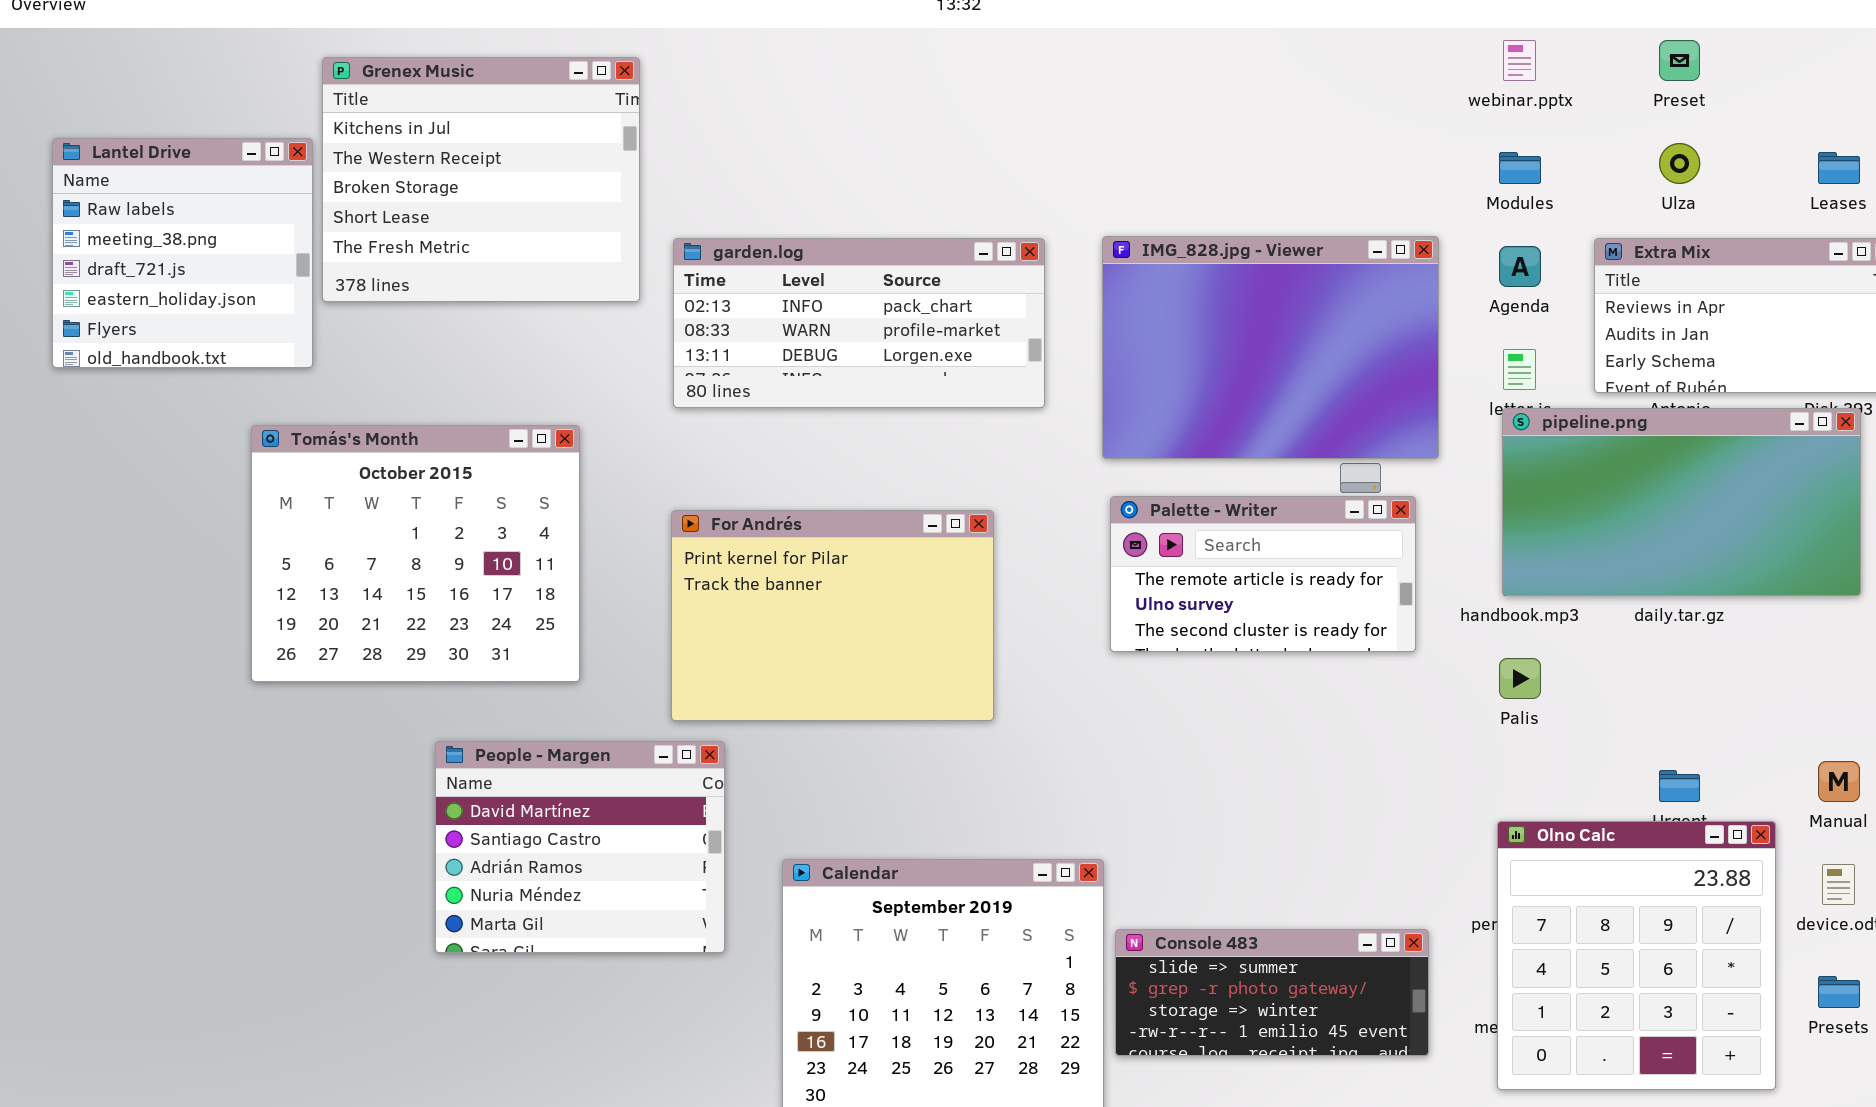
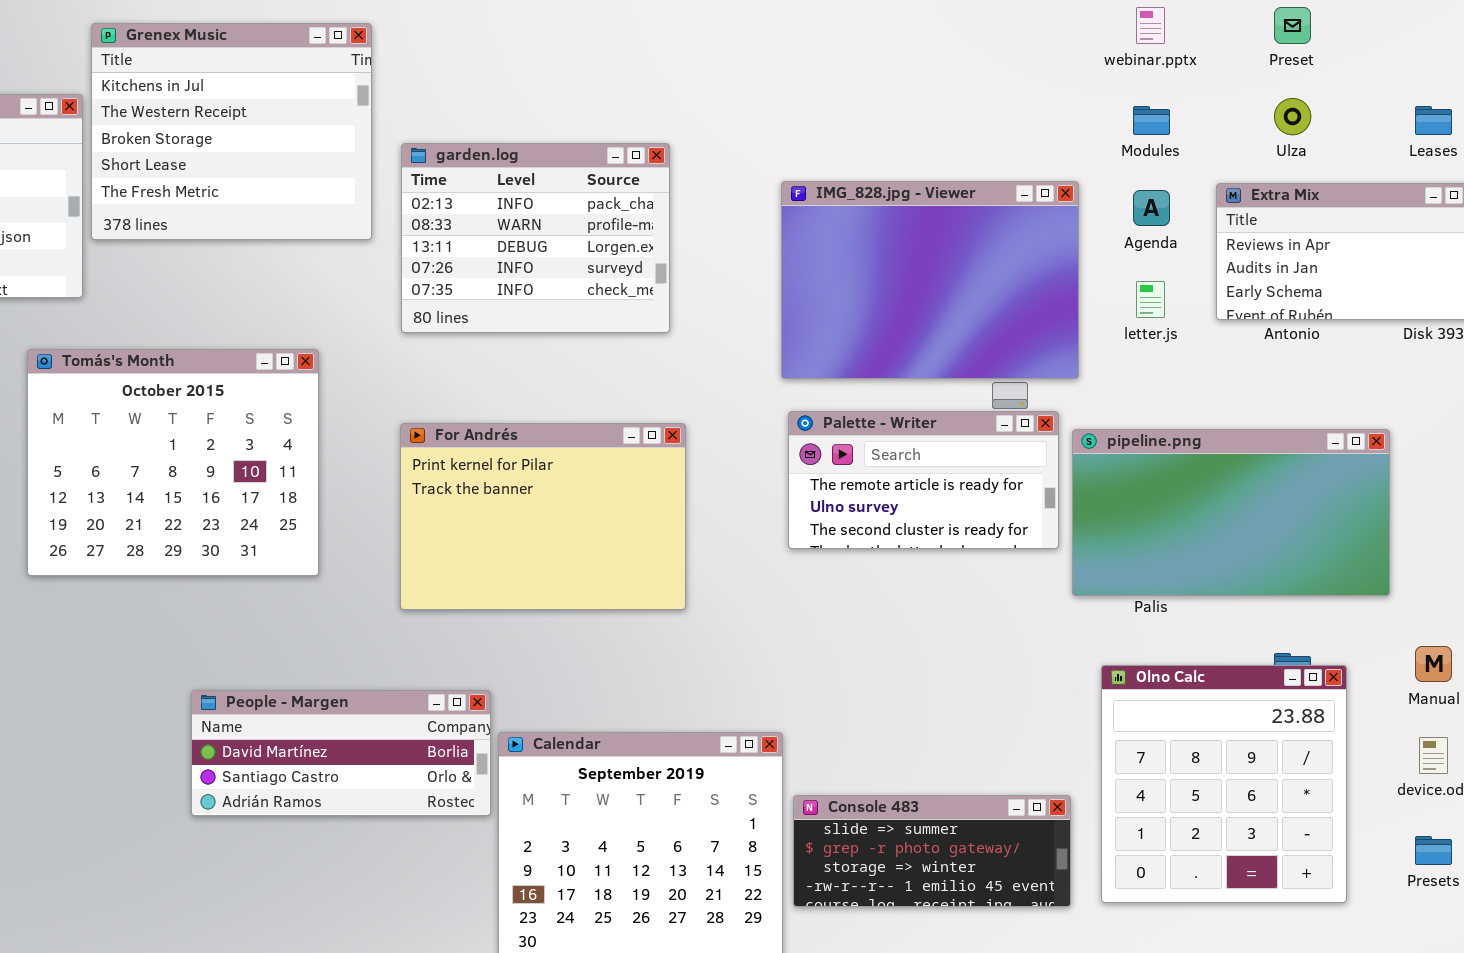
garden.log: [673,238,1045,408] -> [401,143,670,333], resized
pipeline.png: [1502,408,1861,596] -> [1072,429,1390,596], moved
People - Margen: [435,741,725,953] -> [191,690,491,816], resized
Olno Calc: [1497,821,1776,1090] -> [1101,665,1347,903], moved

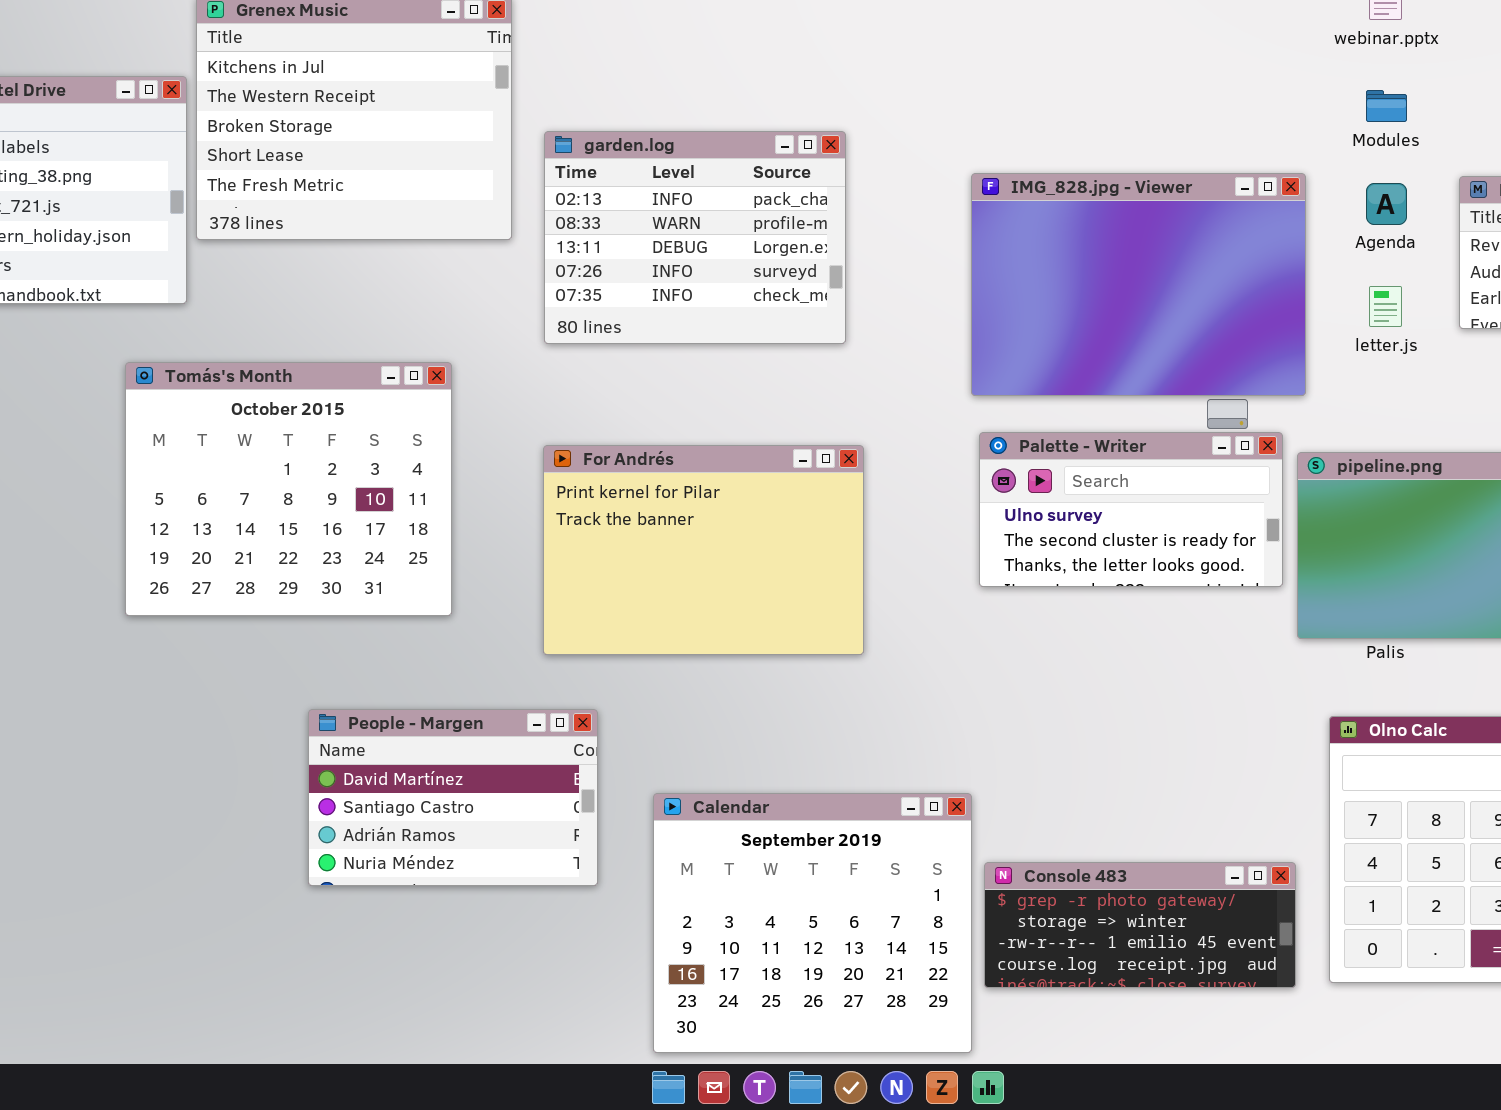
Palette - Writer: [788,411,1059,549] -> [979,432,1283,587], scrolled down 1 row
People - Margen: [191,690,491,816] -> [308,709,598,886], resized
Console 483: [793,795,1071,907] -> [984,862,1296,988], scrolled down 1 row

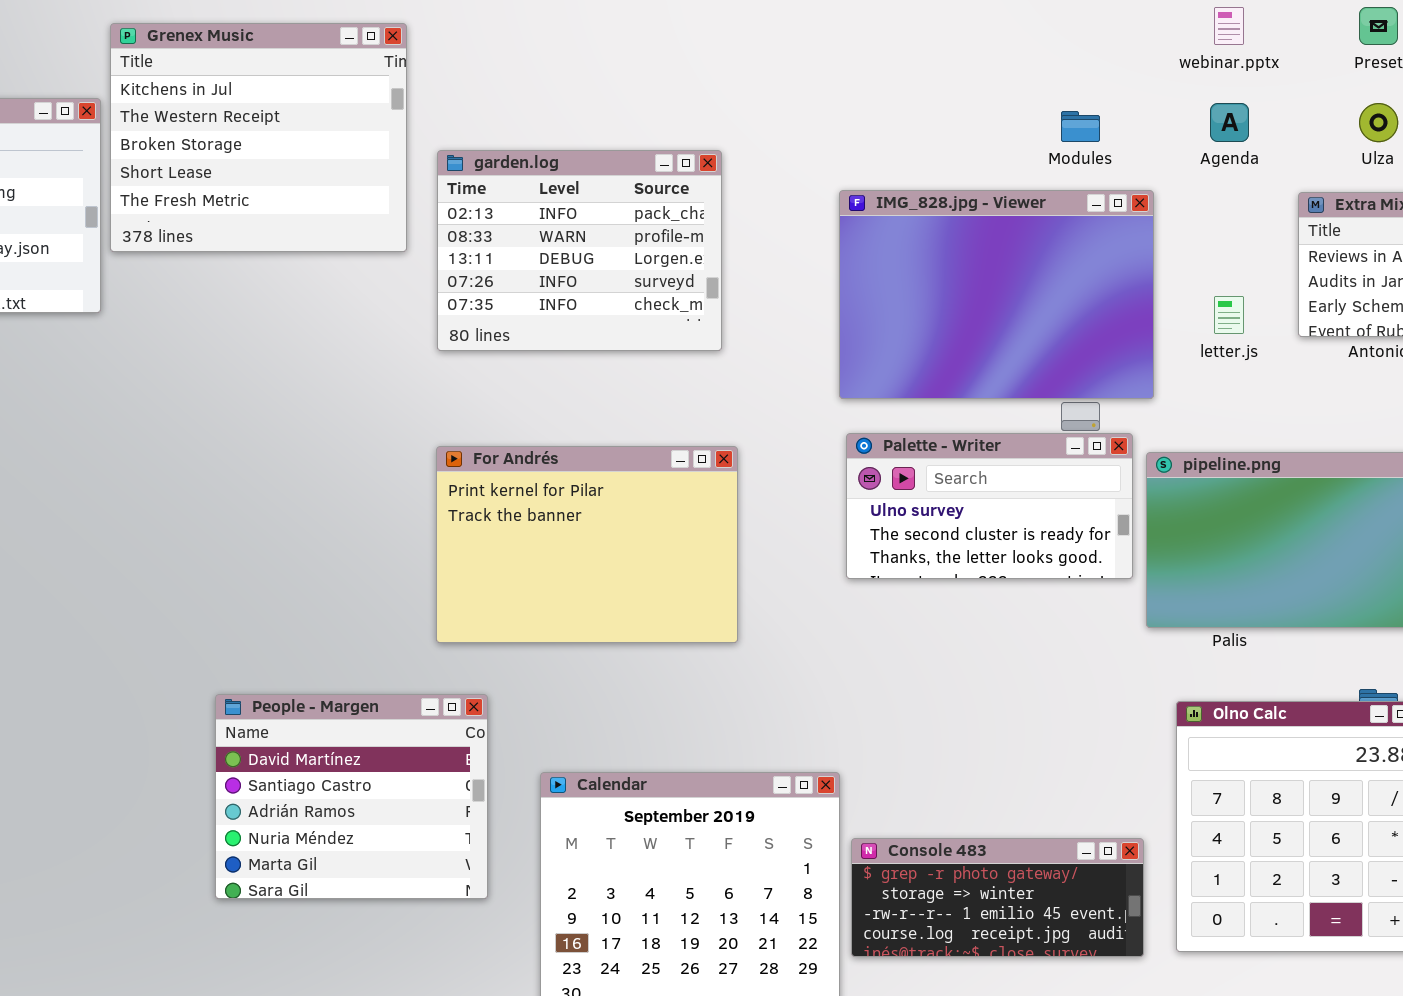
Modules: [1366,90,1407,122] -> [1061,111,1100,142], moved
Agenda: [1366,183,1407,225] -> [1210,103,1249,142], moved
Tomás's Month: [125,362,452,616] -> none, closed
People - Margen: [308,709,598,886] -> [215,694,488,899], resized

